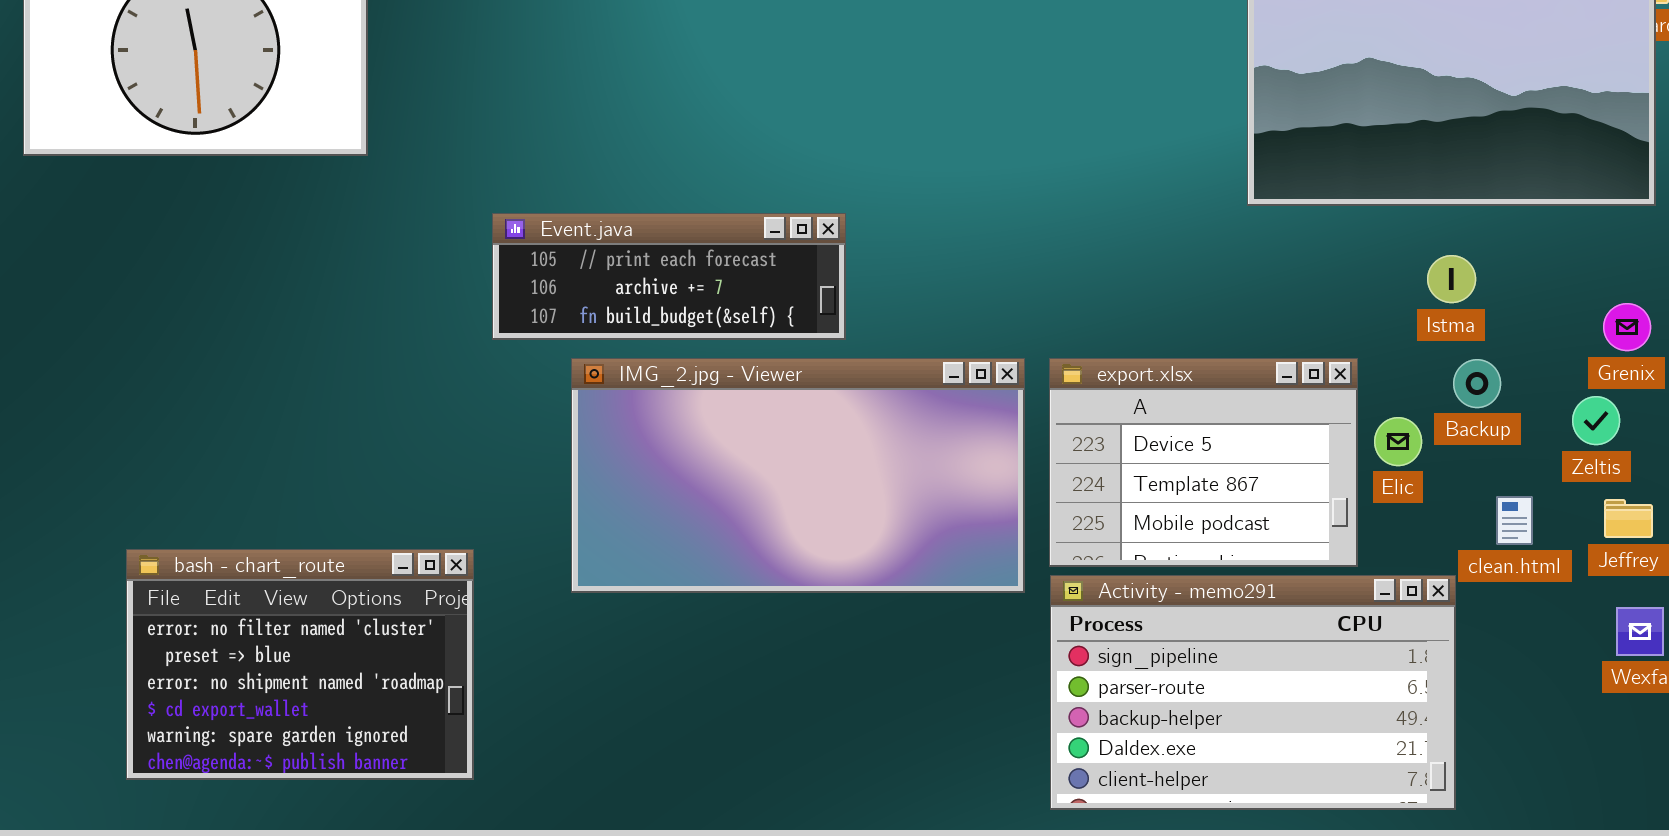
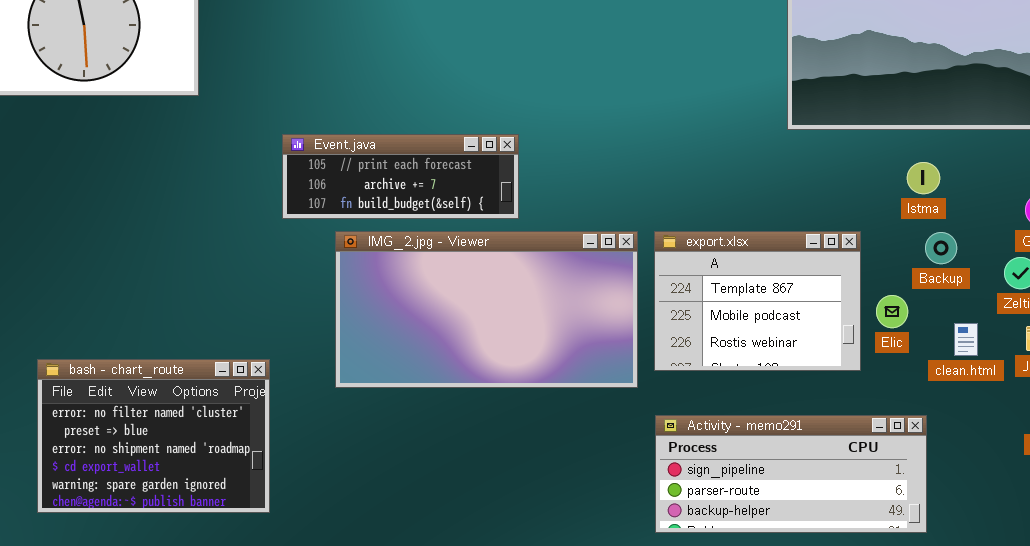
export.xlsx: [1049,358,1358,567] -> [654,231,861,371], scrolled down 1 row
Elic: [1374,417,1422,466] -> [876,295,908,328], moved
Activity - memo291: [1050,575,1456,810] -> [655,415,927,533], resized

